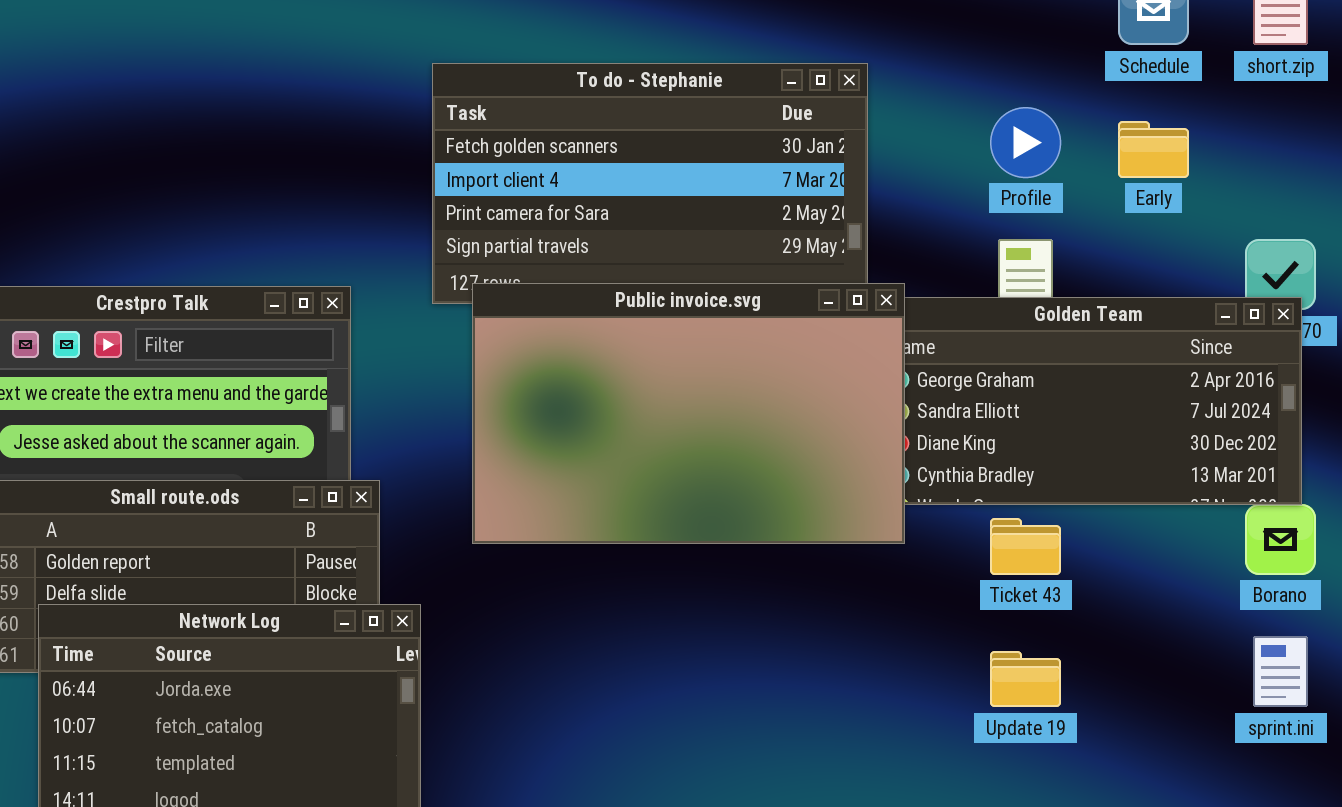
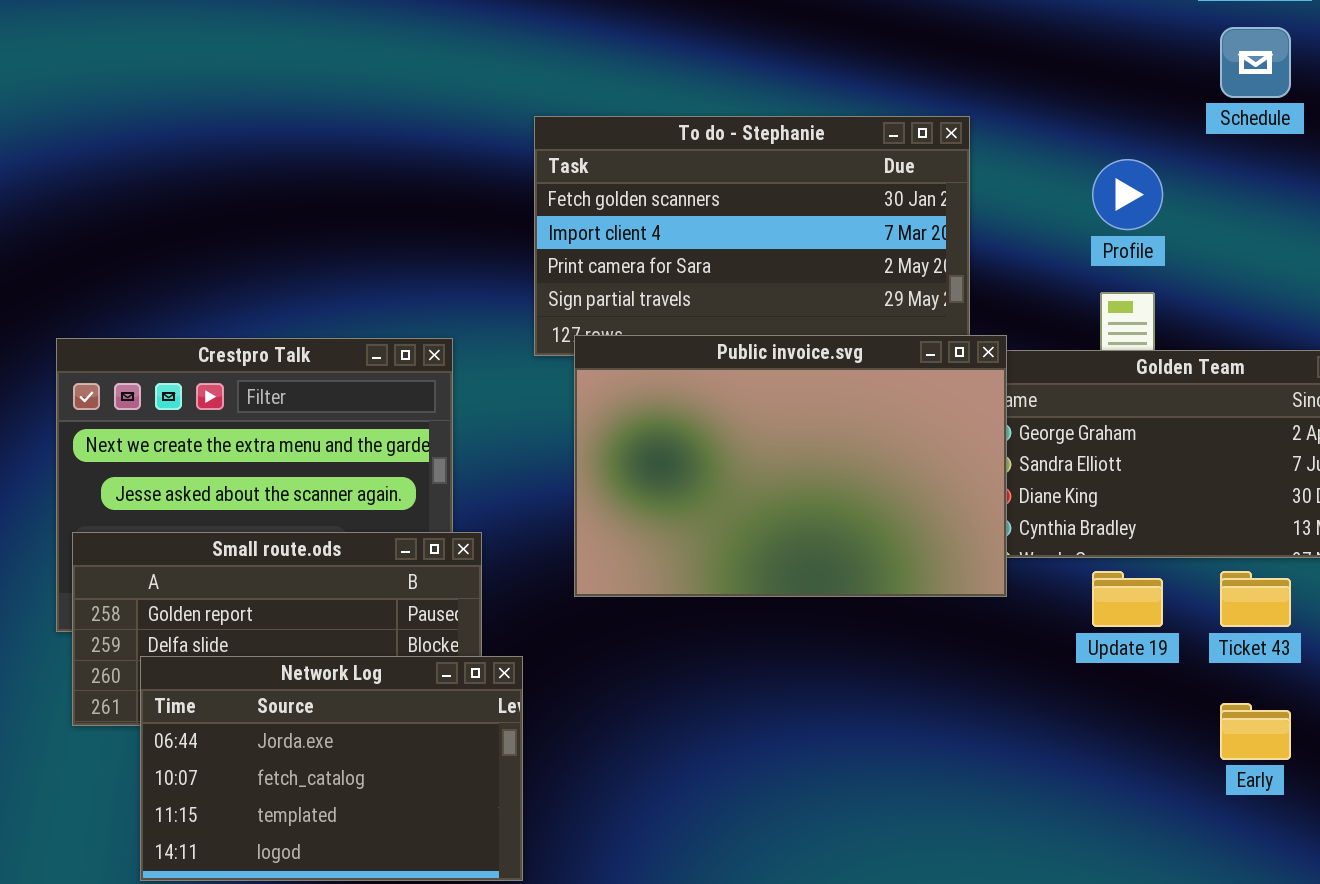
Early: [1118,121,1189,178] -> [1220,703,1291,760], moved
Ticket 43: [990,518,1061,575] -> [1220,571,1291,627], moved
Update 19: [990,651,1061,707] -> [1092,571,1163,627], moved

